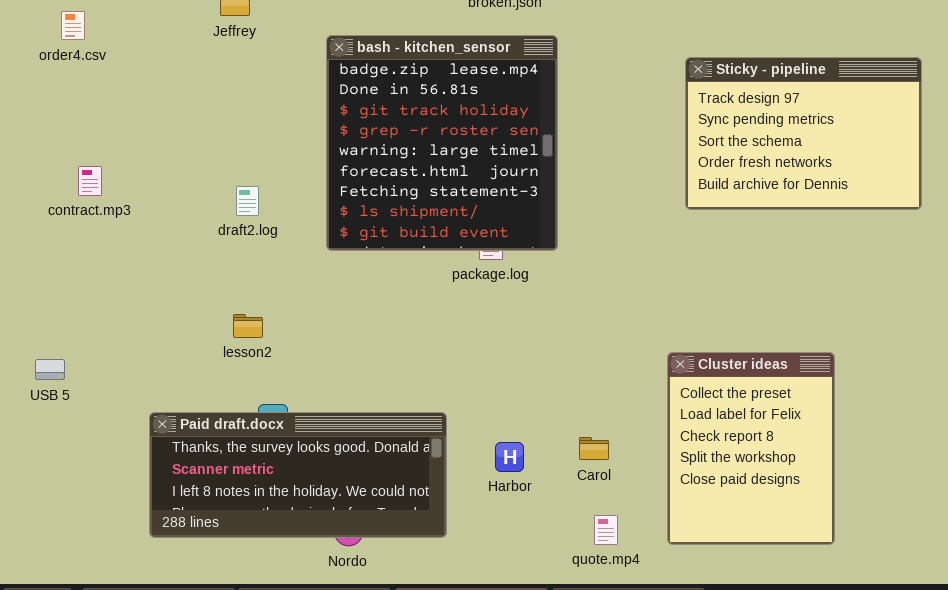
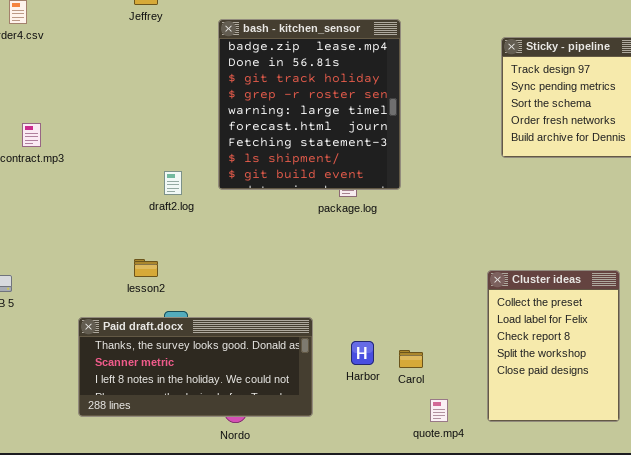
draft2.log: [236,186,259,216] -> [164,171,182,195], moved
lesson2: [233,314,263,338] -> [134,259,158,277], moved
Carol: [579,437,609,460] -> [399,350,423,368], moved

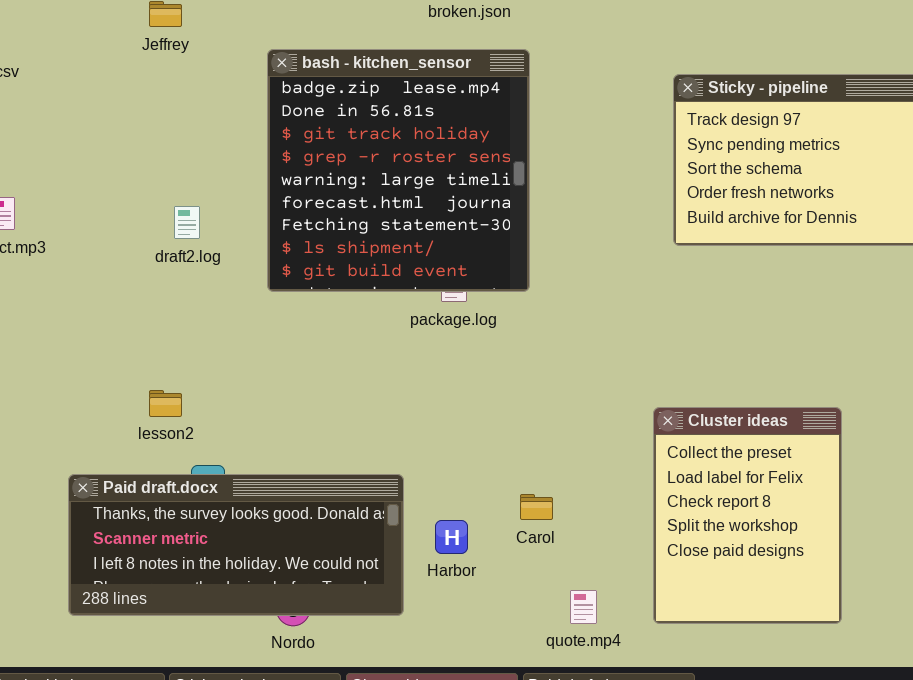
draft2.log: [164,171,182,195] -> [174,206,200,239], moved
Harbor: [351,341,374,365] -> [435,520,468,554], moved
Carol: [399,350,423,368] -> [520,494,553,520], moved

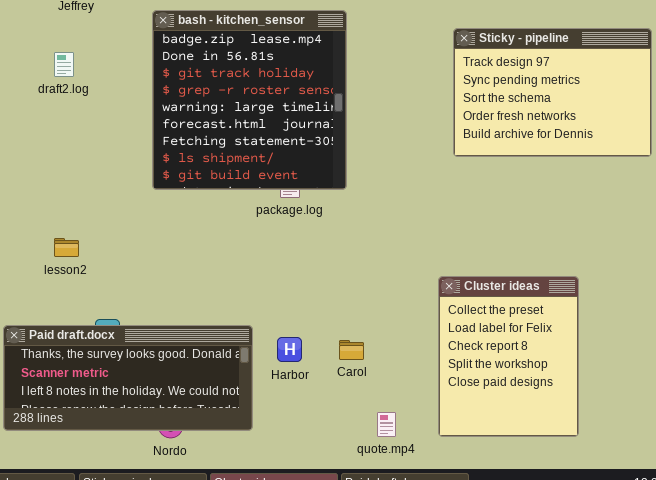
draft2.log: [174,206,200,239] -> [54,52,74,77], moved
lesson2: [149,390,182,417] -> [54,238,79,257], moved
Harbor: [435,520,468,554] -> [277,337,302,362], moved

